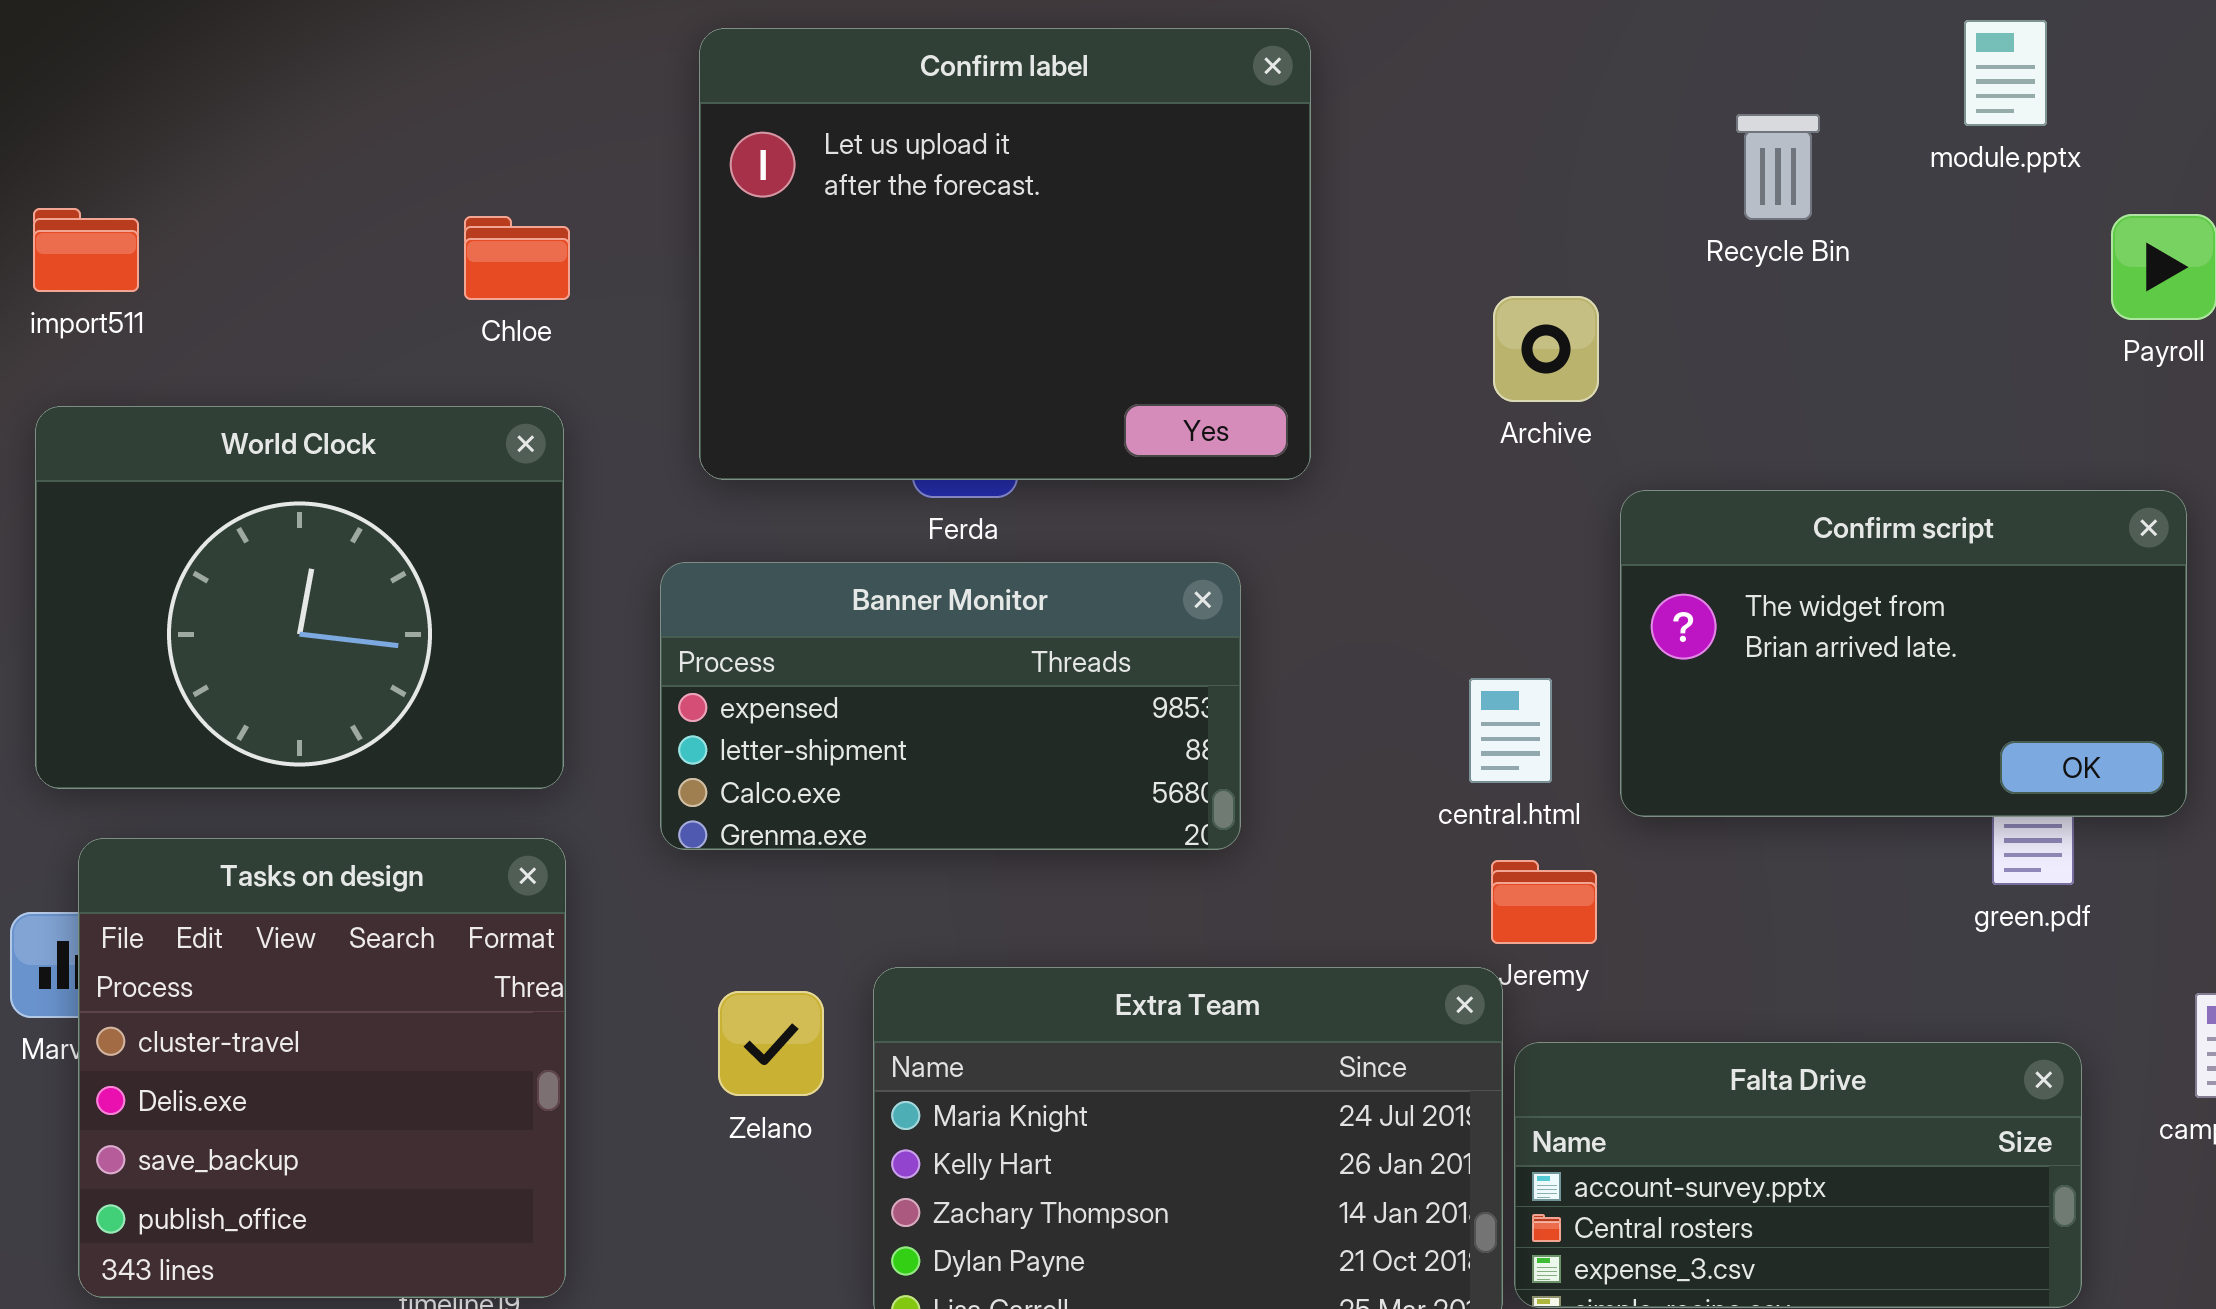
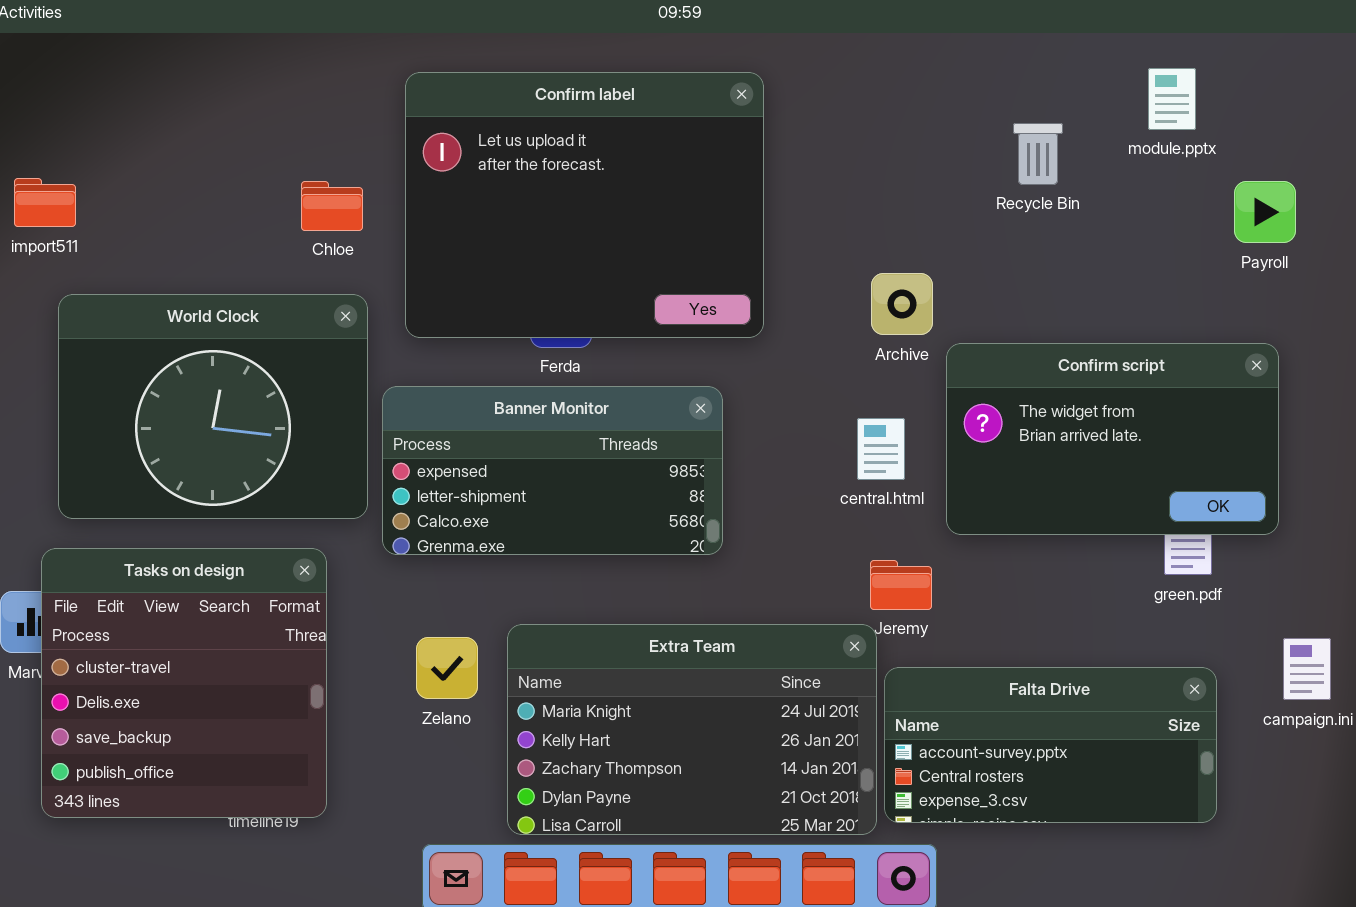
Chloe: [464,216,570,300] -> [301,181,363,231], moved
Archive: [1493,296,1599,402] -> [871,273,933,335], moved
World Clock: [35,406,564,789] -> [58,294,368,519], moved
central.html: [1469,678,1552,783] -> [857,418,905,480], moved

